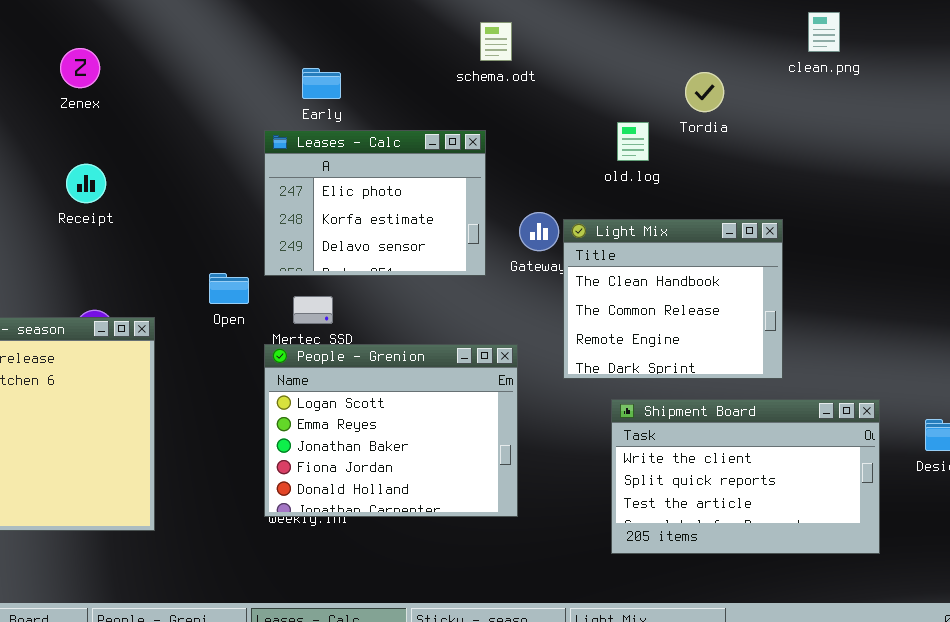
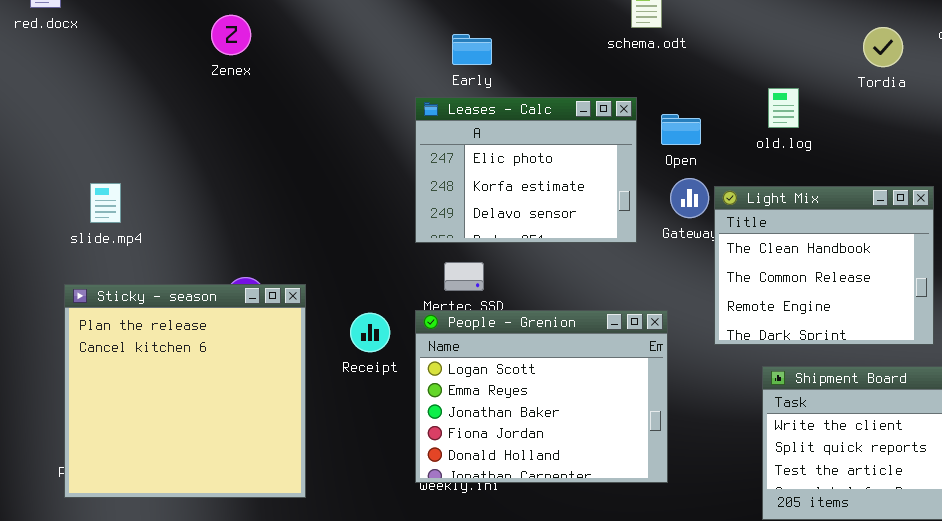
Tordia: [685,72,724,112] -> [863,27,903,67], moved
Receipt: [66,164,106,203] -> [350,313,390,352], moved
Open: [209,273,249,304] -> [661,114,701,145], moved

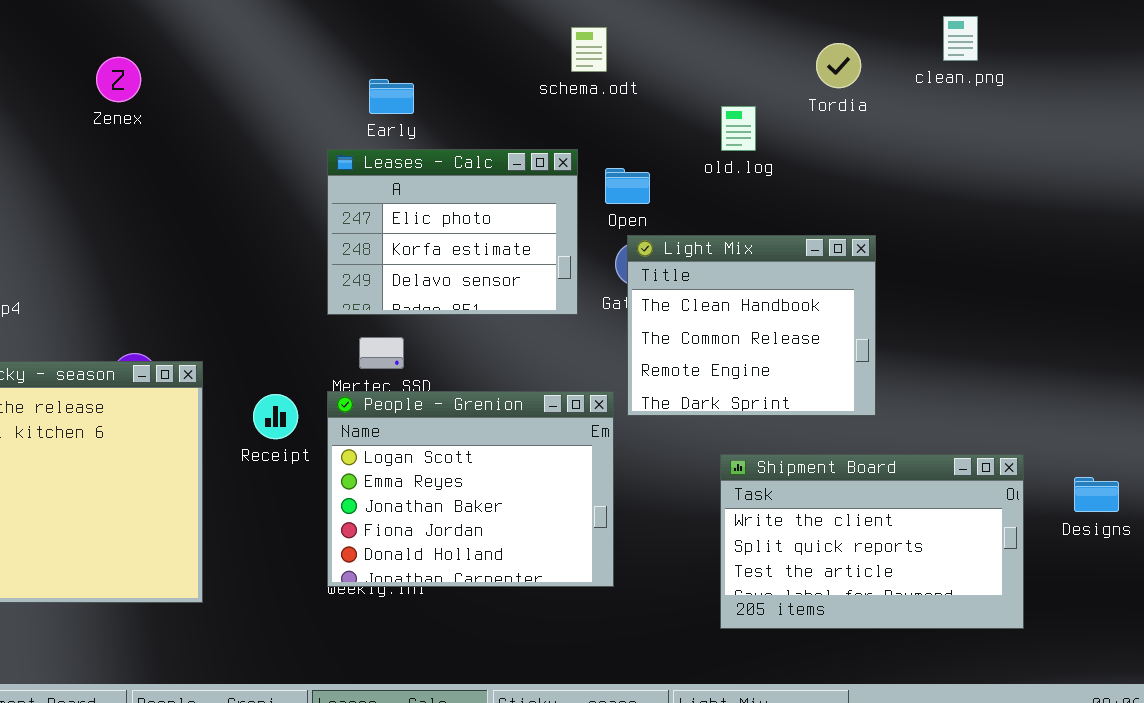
Tordia: [863,27,903,67] -> [816,43,861,88], moved
old.log: [768,88,799,128] -> [721,106,756,151], moved
Light Mix: [714,186,934,345] -> [627,235,876,416], moved

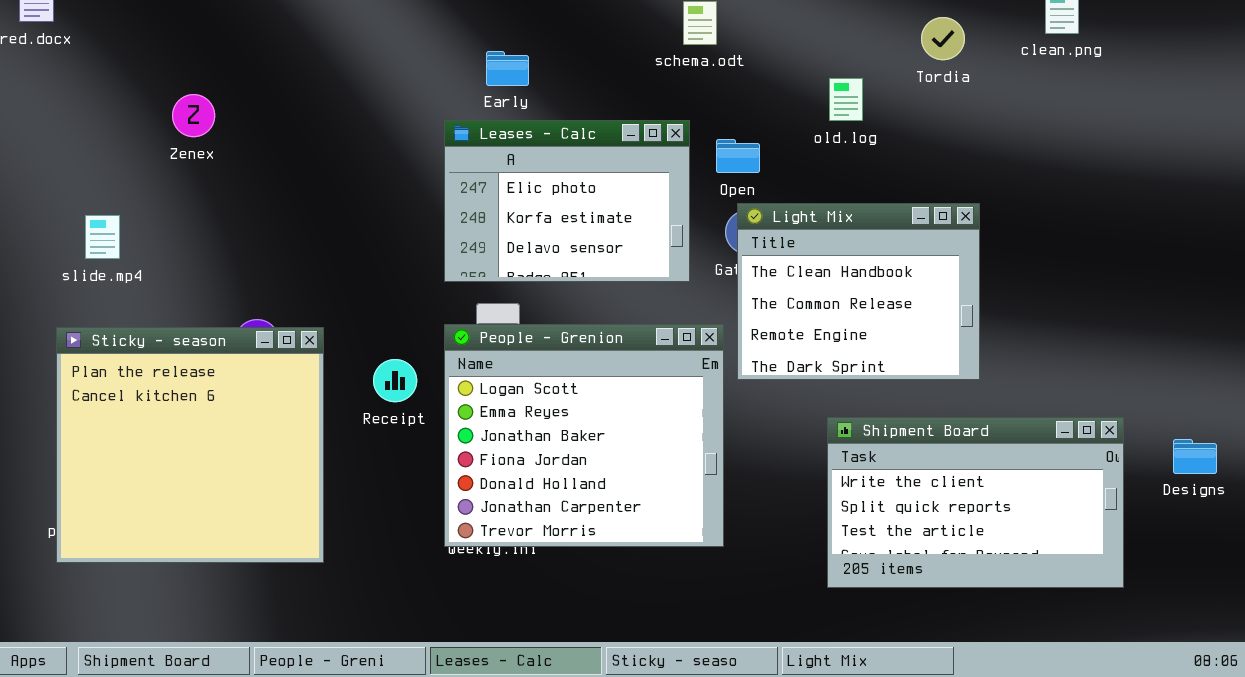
Zenex: [96,57,141,102] -> [172,94,215,137], moved
People - Grenion: [327,391,614,587] -> [444,324,724,547], resized

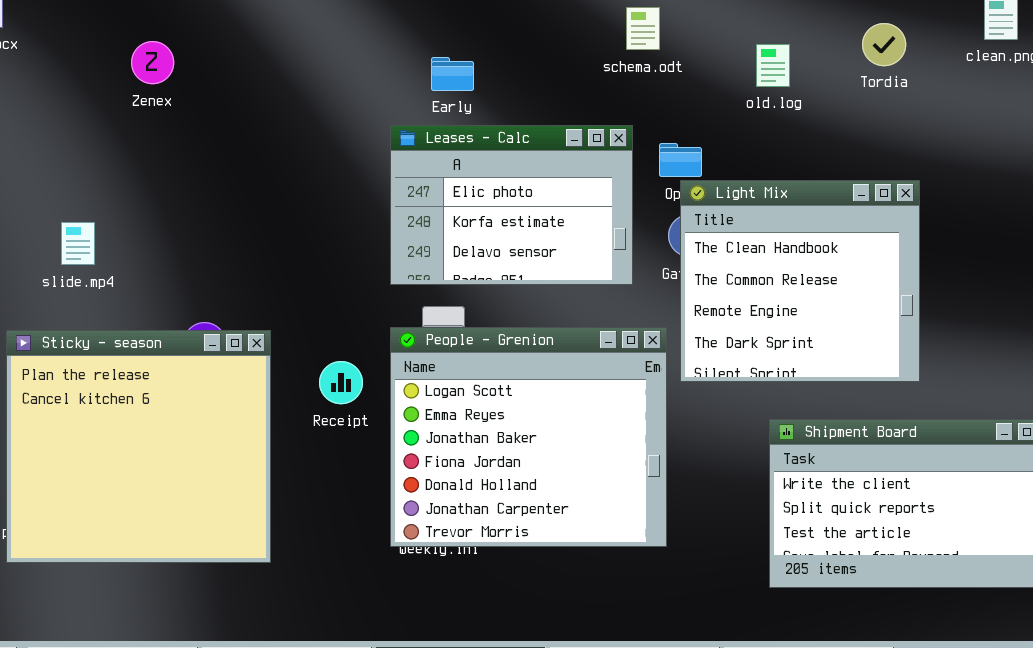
old.log: [829,78,863,121] -> [756,44,790,87], moved
Zenex: [172,94,215,137] -> [131,41,174,84], moved
Light Mix: [737,203,980,380] -> [680,180,920,382], resized
slide.mp4: [85,215,120,259] -> [61,222,95,265], moved

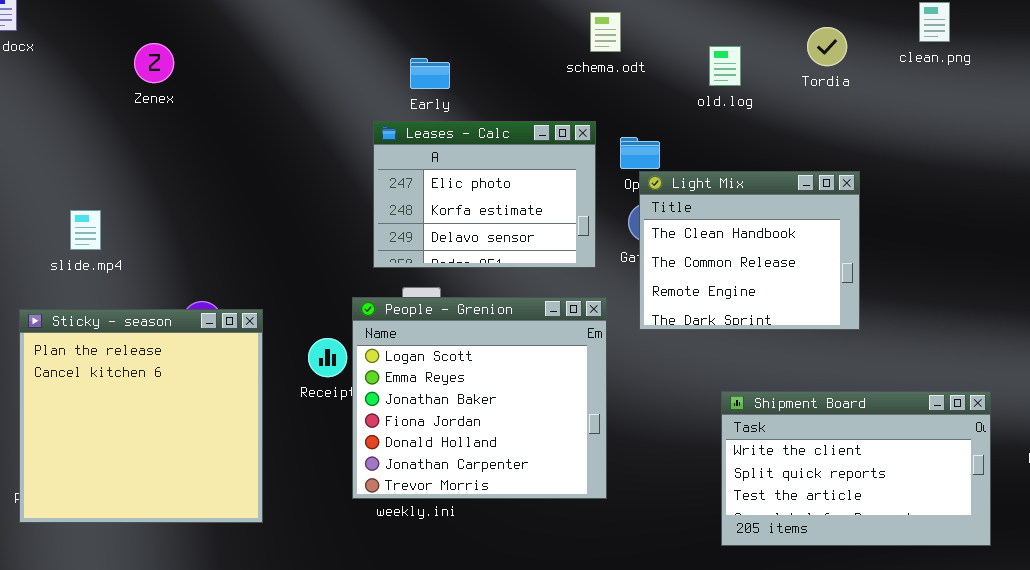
Light Mix: [680,180,920,382] -> [639,171,860,330], resized
People - Grenion: [390,327,667,547] -> [352,297,607,499], moved

